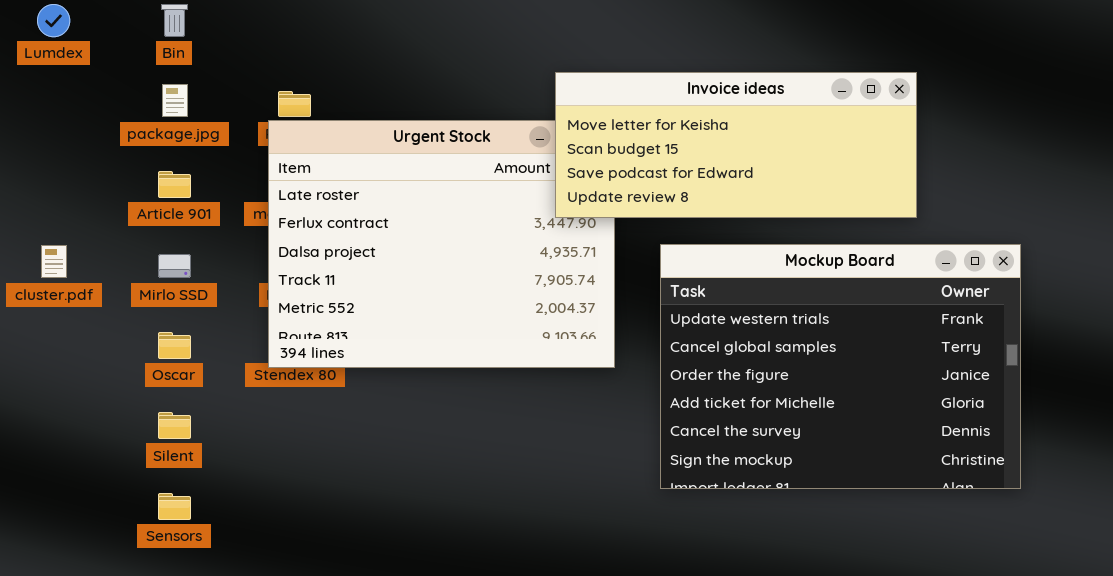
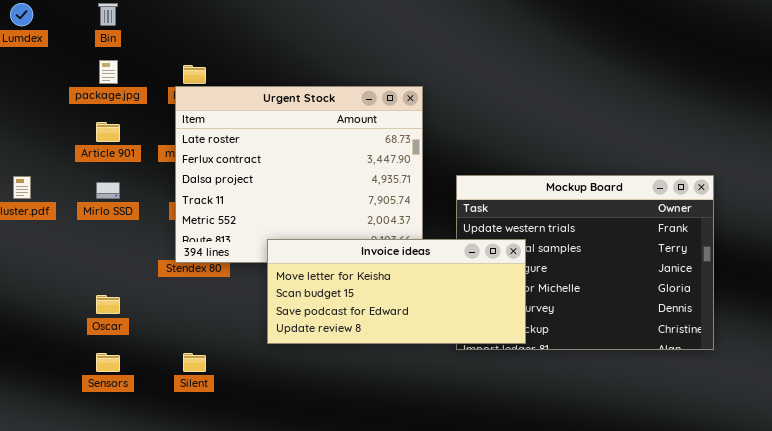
Invoice ideas: [555,72,917,218] -> [267,239,526,344], moved
Oscar: [158,332,191,359] -> [96,295,120,314], moved
Silent: [158,412,191,439] -> [183,353,206,372], moved

